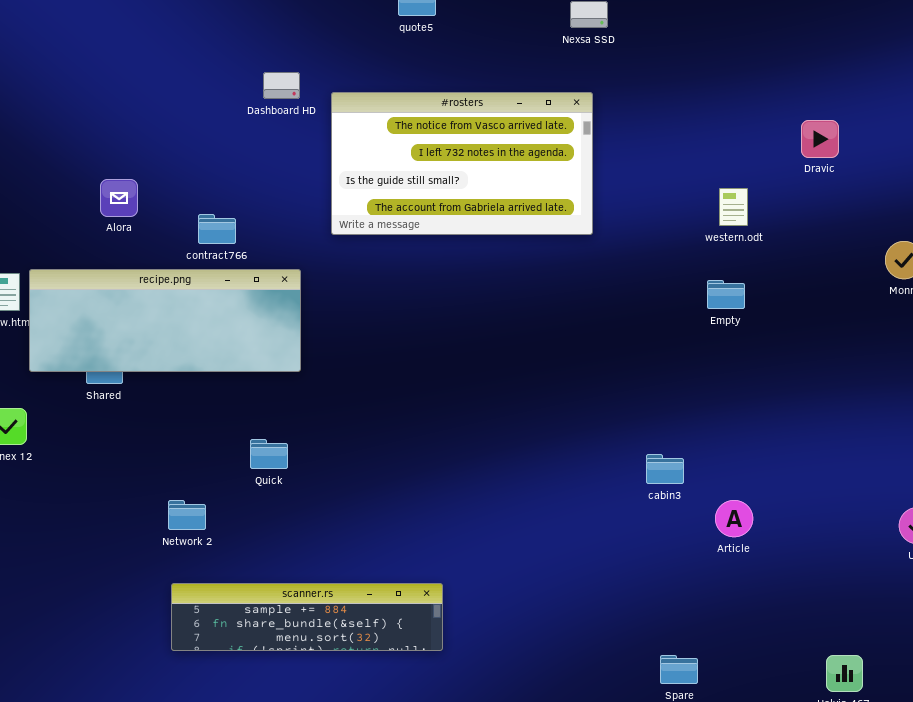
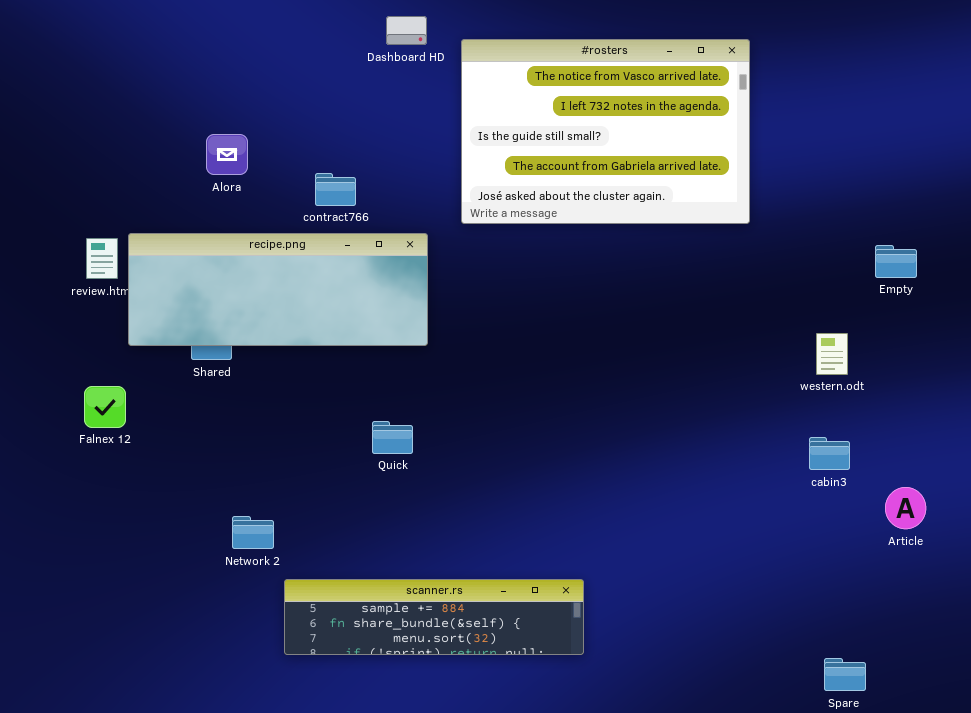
#rosters: [331,92,593,235] -> [461,39,750,224], resized
western.odt: [719,188,748,226] -> [816,333,848,375], moved
Network 2: [168,500,206,530] -> [232,516,274,549], moved

